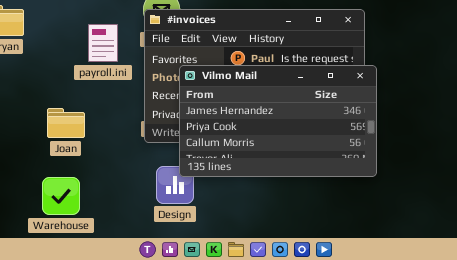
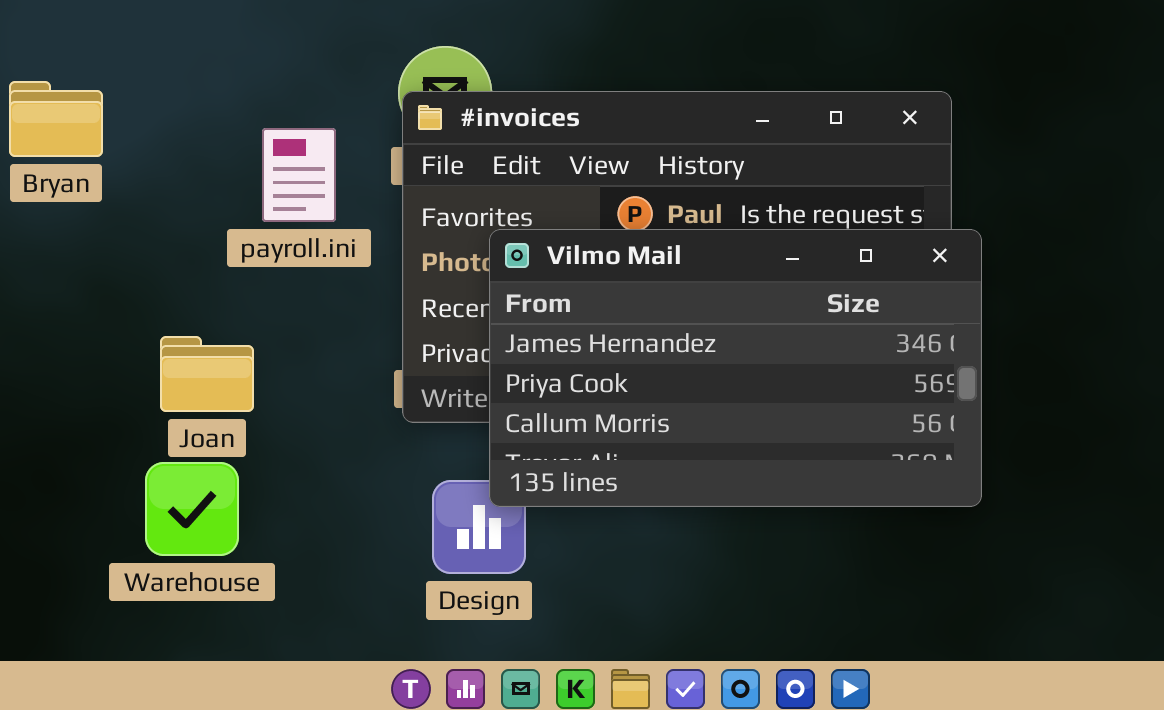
Warehouse: [42,177,80,215] -> [145,462,239,556], moved

